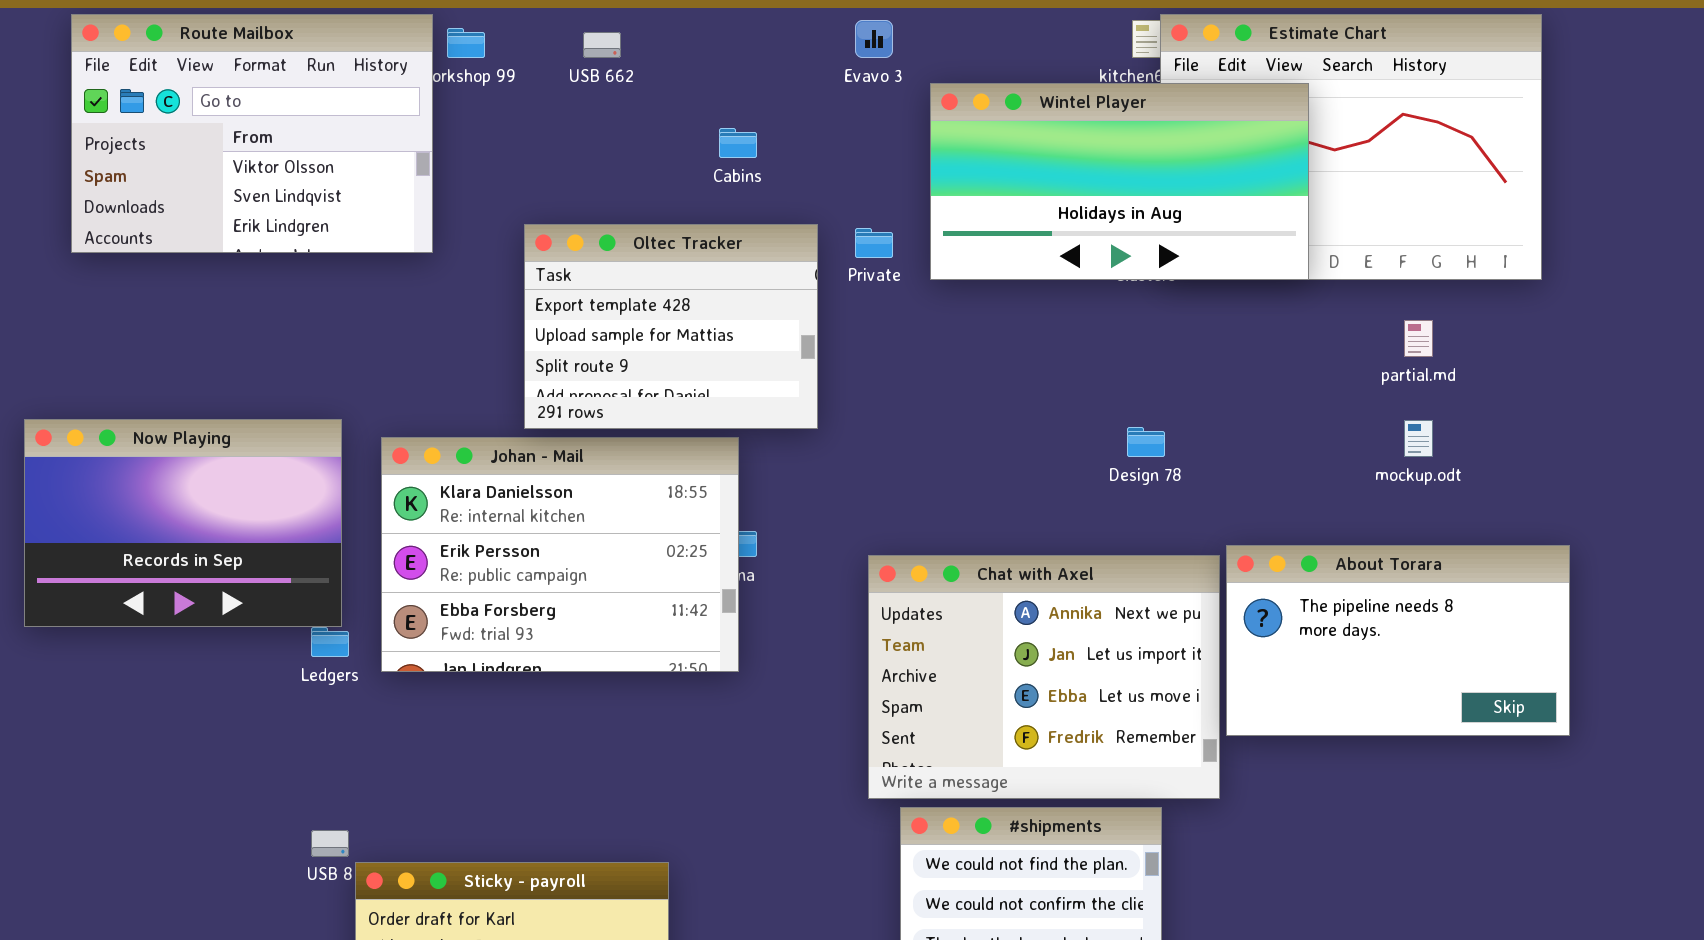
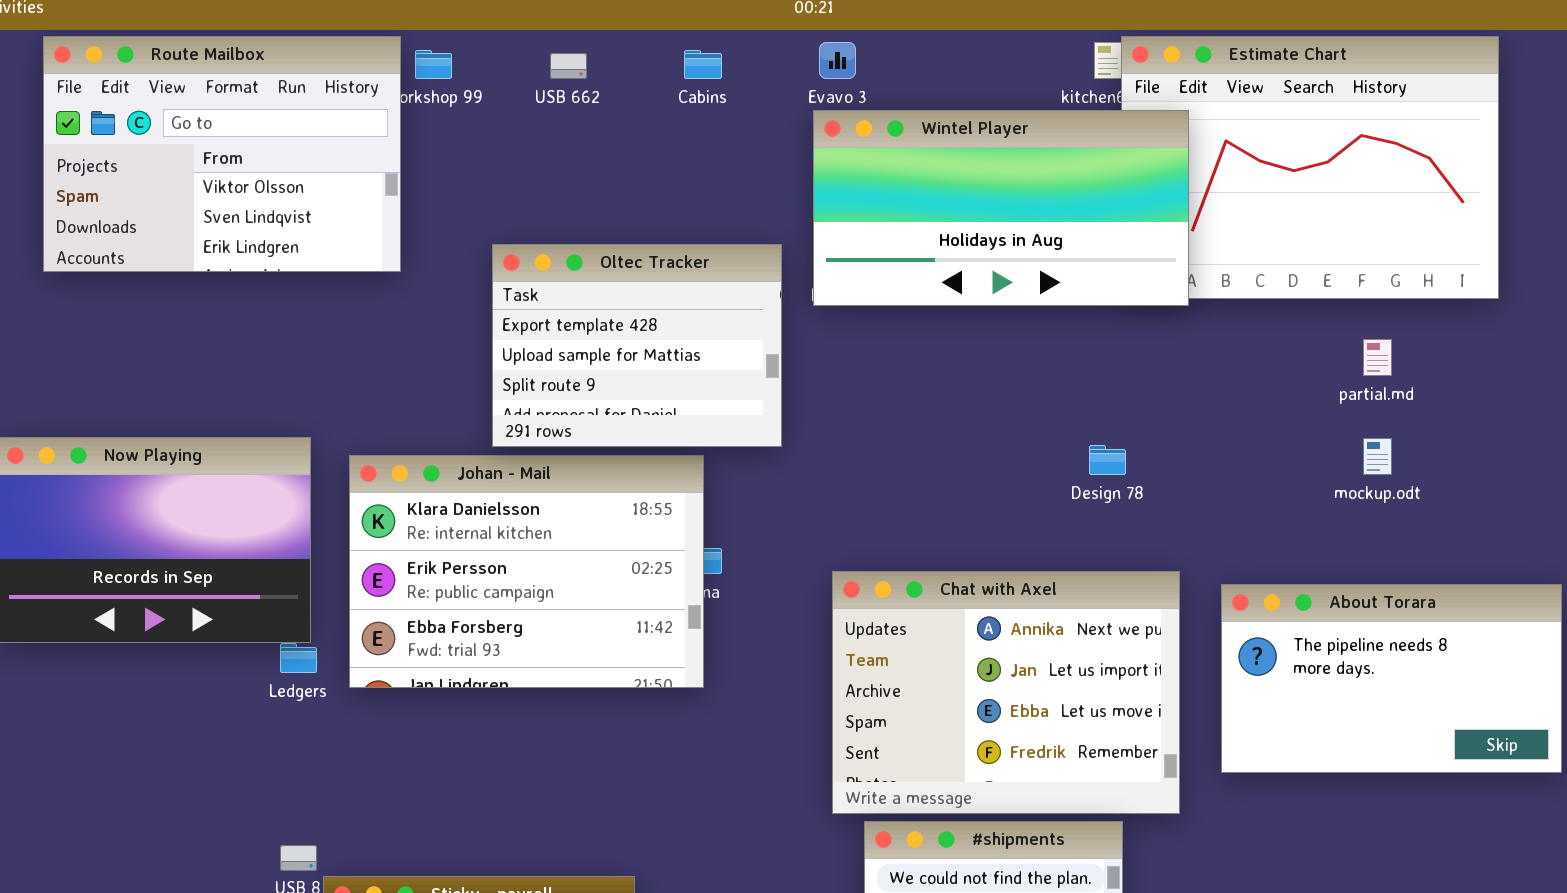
Wintel Player: [930,83,1309,280] -> [813,110,1189,306], moved
Cabins: [719,128,757,158] -> [684,50,722,79], moved
About Torara: [1226,545,1570,736] -> [1221,584,1562,773], moved

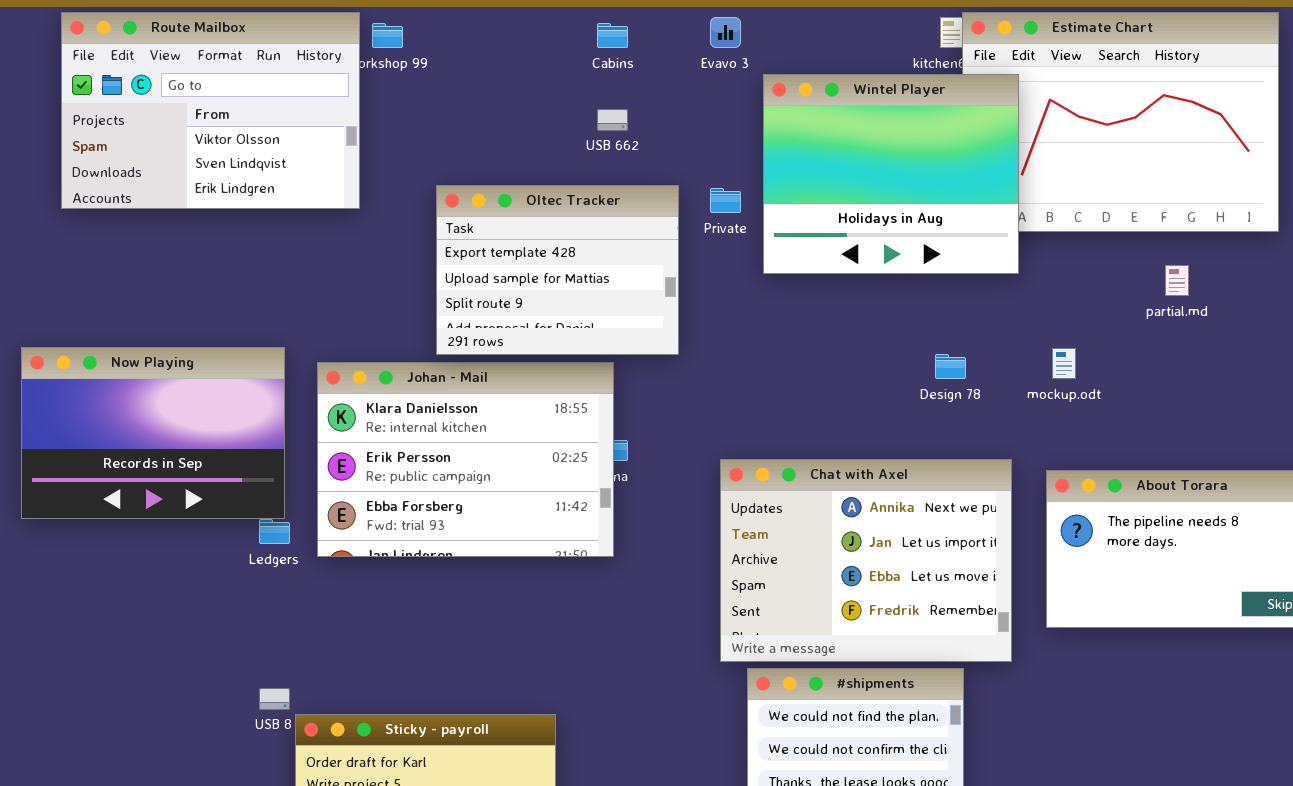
USB 662: [550,53,587,79] -> [597,109,628,131], moved
Wintel Player: [813,110,1189,306] -> [763,74,1019,274], resized
mockup.odt: [1363,438,1392,475] -> [1052,348,1076,379], moved

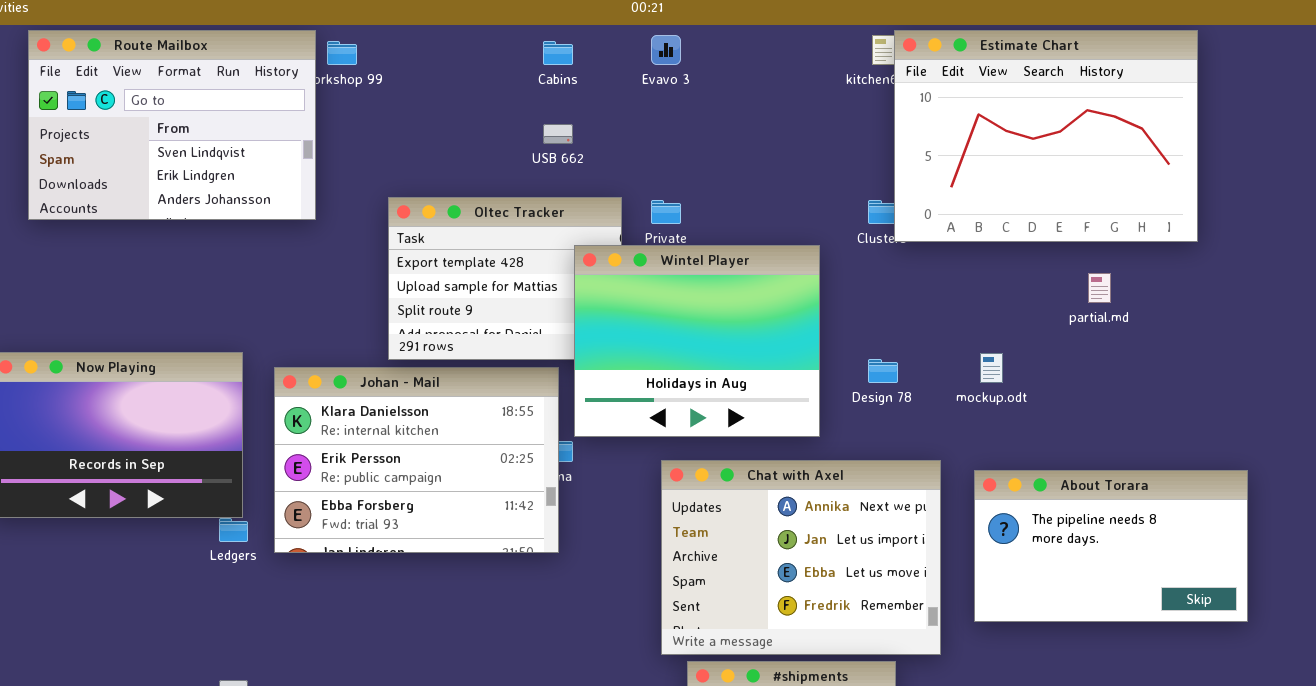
Route Mailbox: [61,12,360,209] -> [28,30,316,220], scrolled down 1 row
Wintel Player: [763,74,1019,274] -> [574,245,820,437], moved

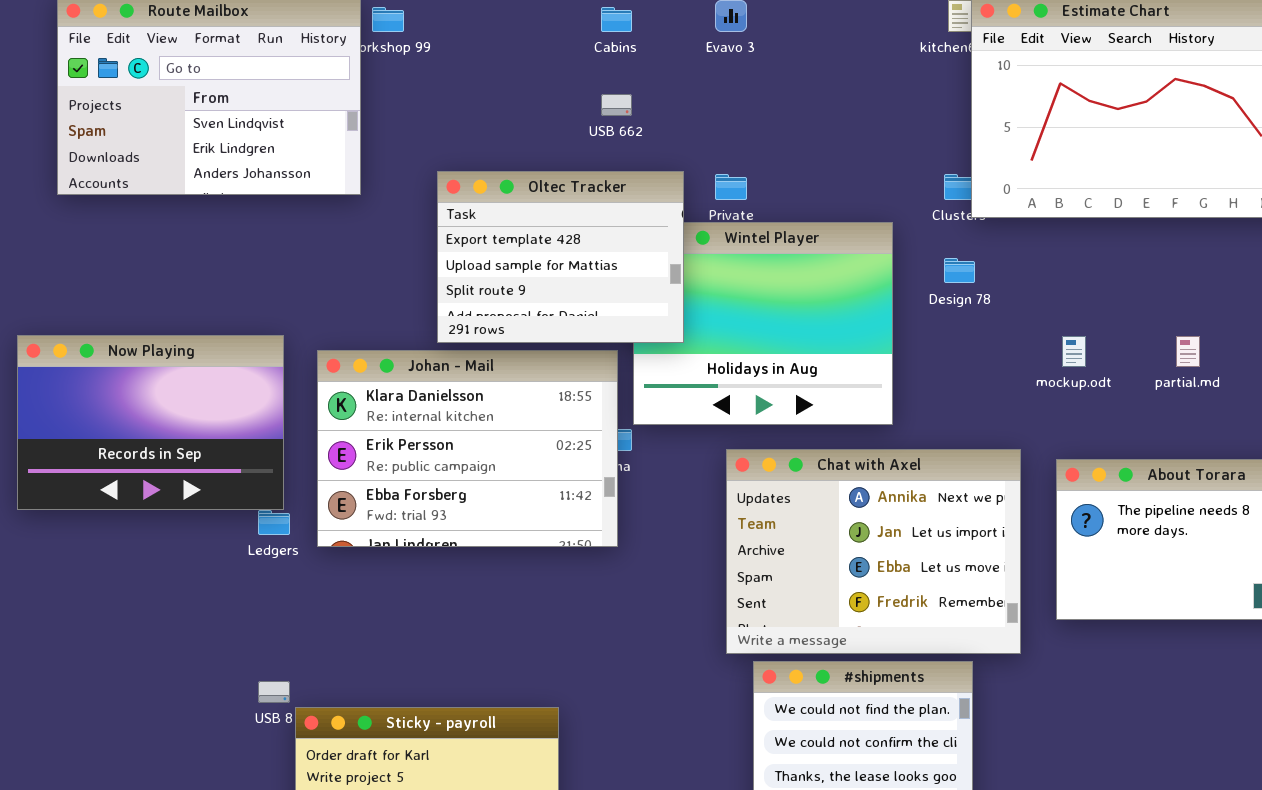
Oltec Tracker: [388,197,622,360] -> [437,171,684,343], raised
partial.md: [1088,273,1111,303] -> [1176,336,1200,367], moved
Design 78: [868,359,898,383] -> [944,258,975,283], moved

